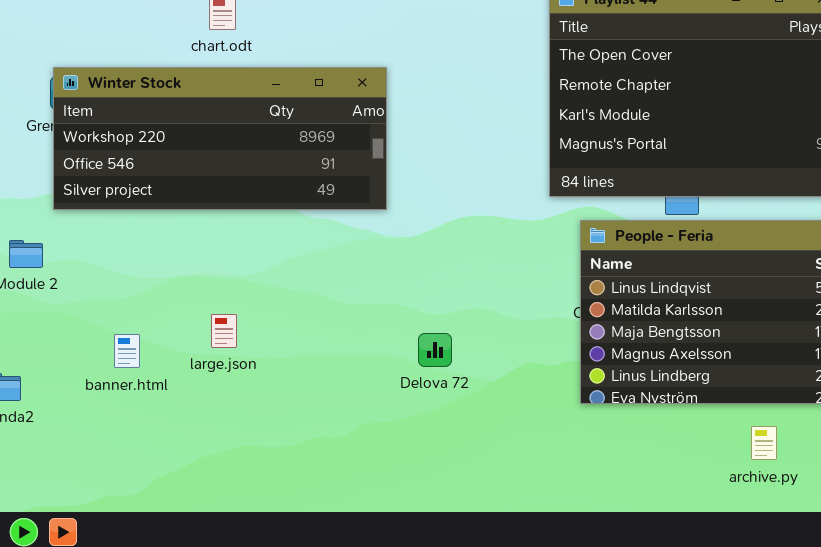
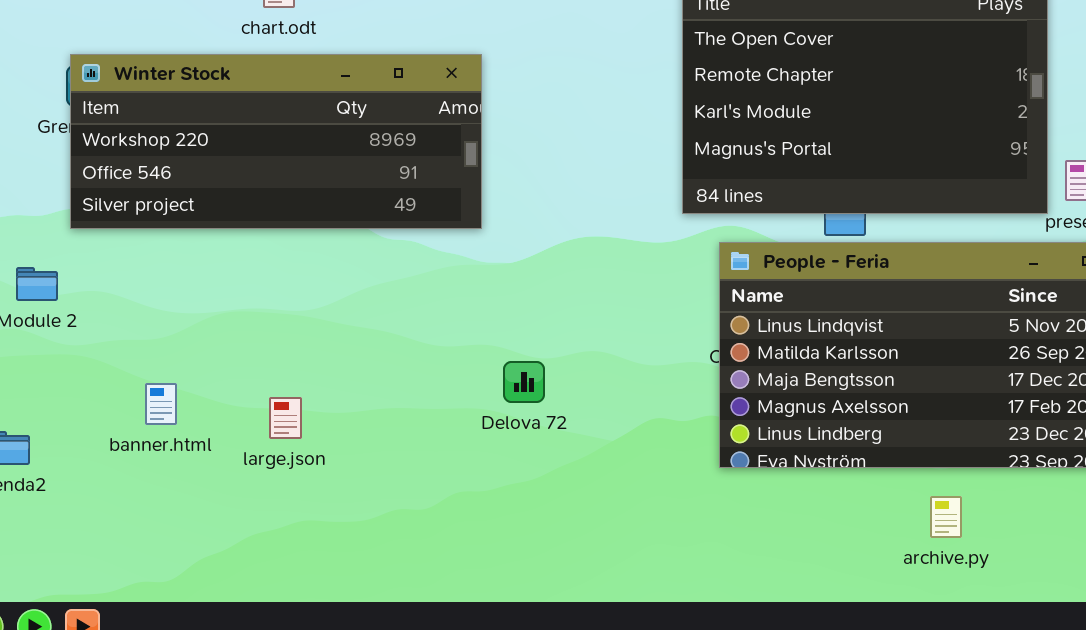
large.json: [211,314,237,348] -> [269,397,302,439], moved
Delova 72: [418,333,452,367] -> [503,361,545,403], moved

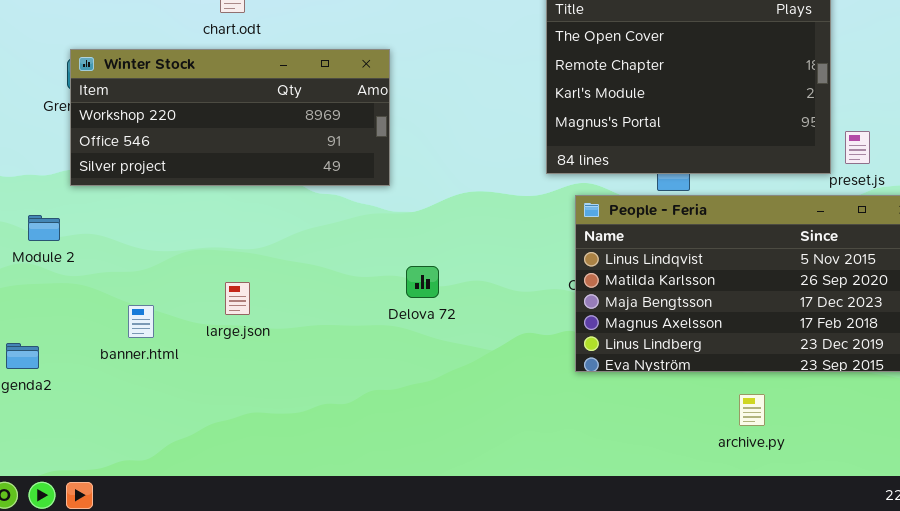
Delova 72: [503,361,545,403] -> [406,266,439,298], moved
large.json: [269,397,302,439] -> [225,282,250,315], moved

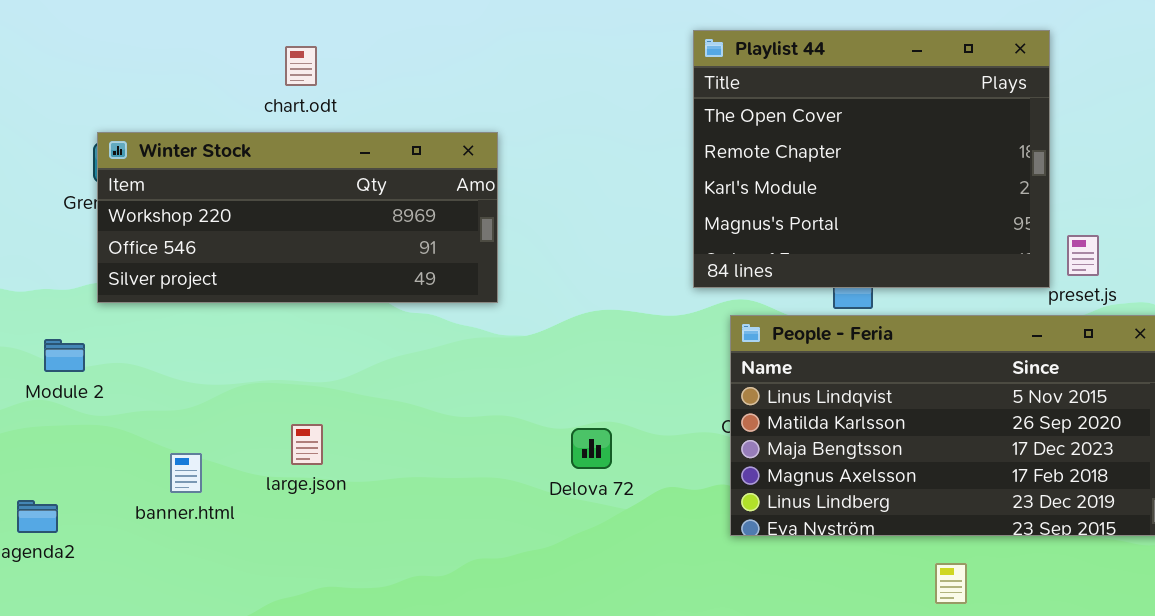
Delova 72: [406,266,439,298] -> [571,428,612,469], moved

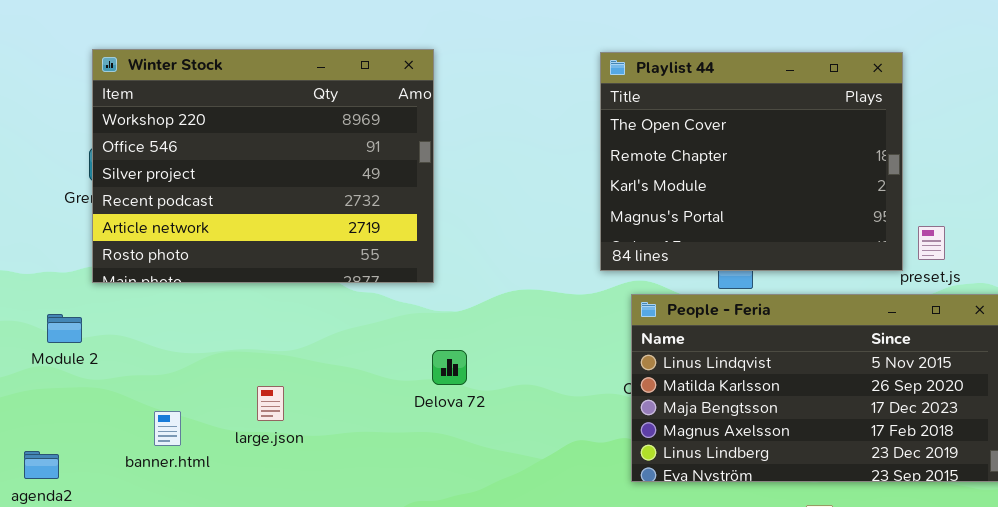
Winter Stock: [97,132,498,303] -> [92,49,434,283], resized
Delova 72: [571,428,612,469] -> [432,350,467,385], moved

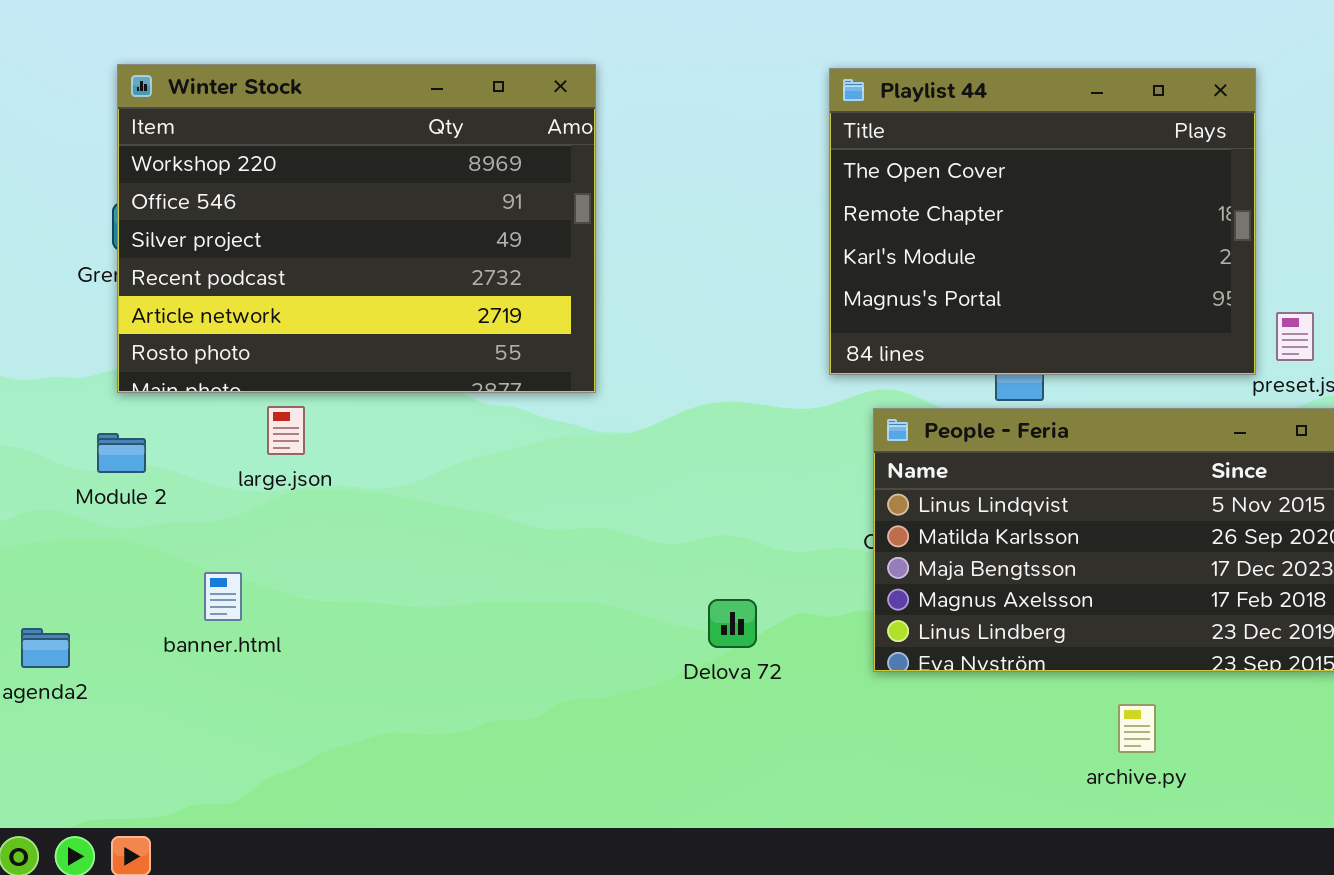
Module 2: [47,314,82,343] -> [97,433,146,473], moved
Delova 72: [432,350,467,385] -> [708,599,757,648], moved
large.json: [257,386,284,421] -> [267,406,305,455], moved

